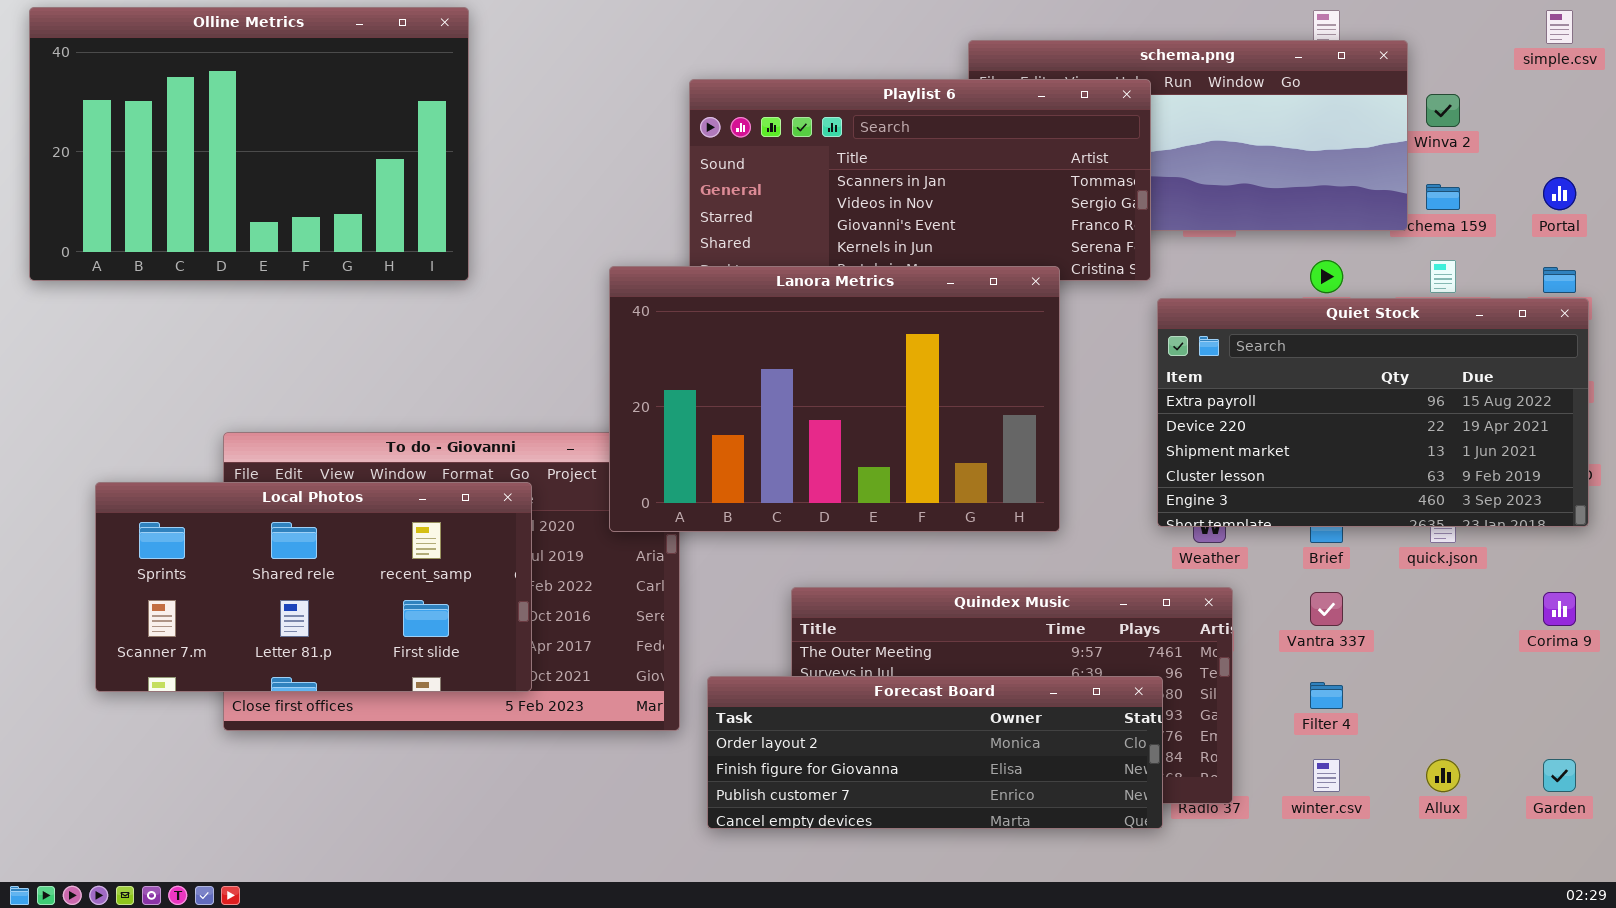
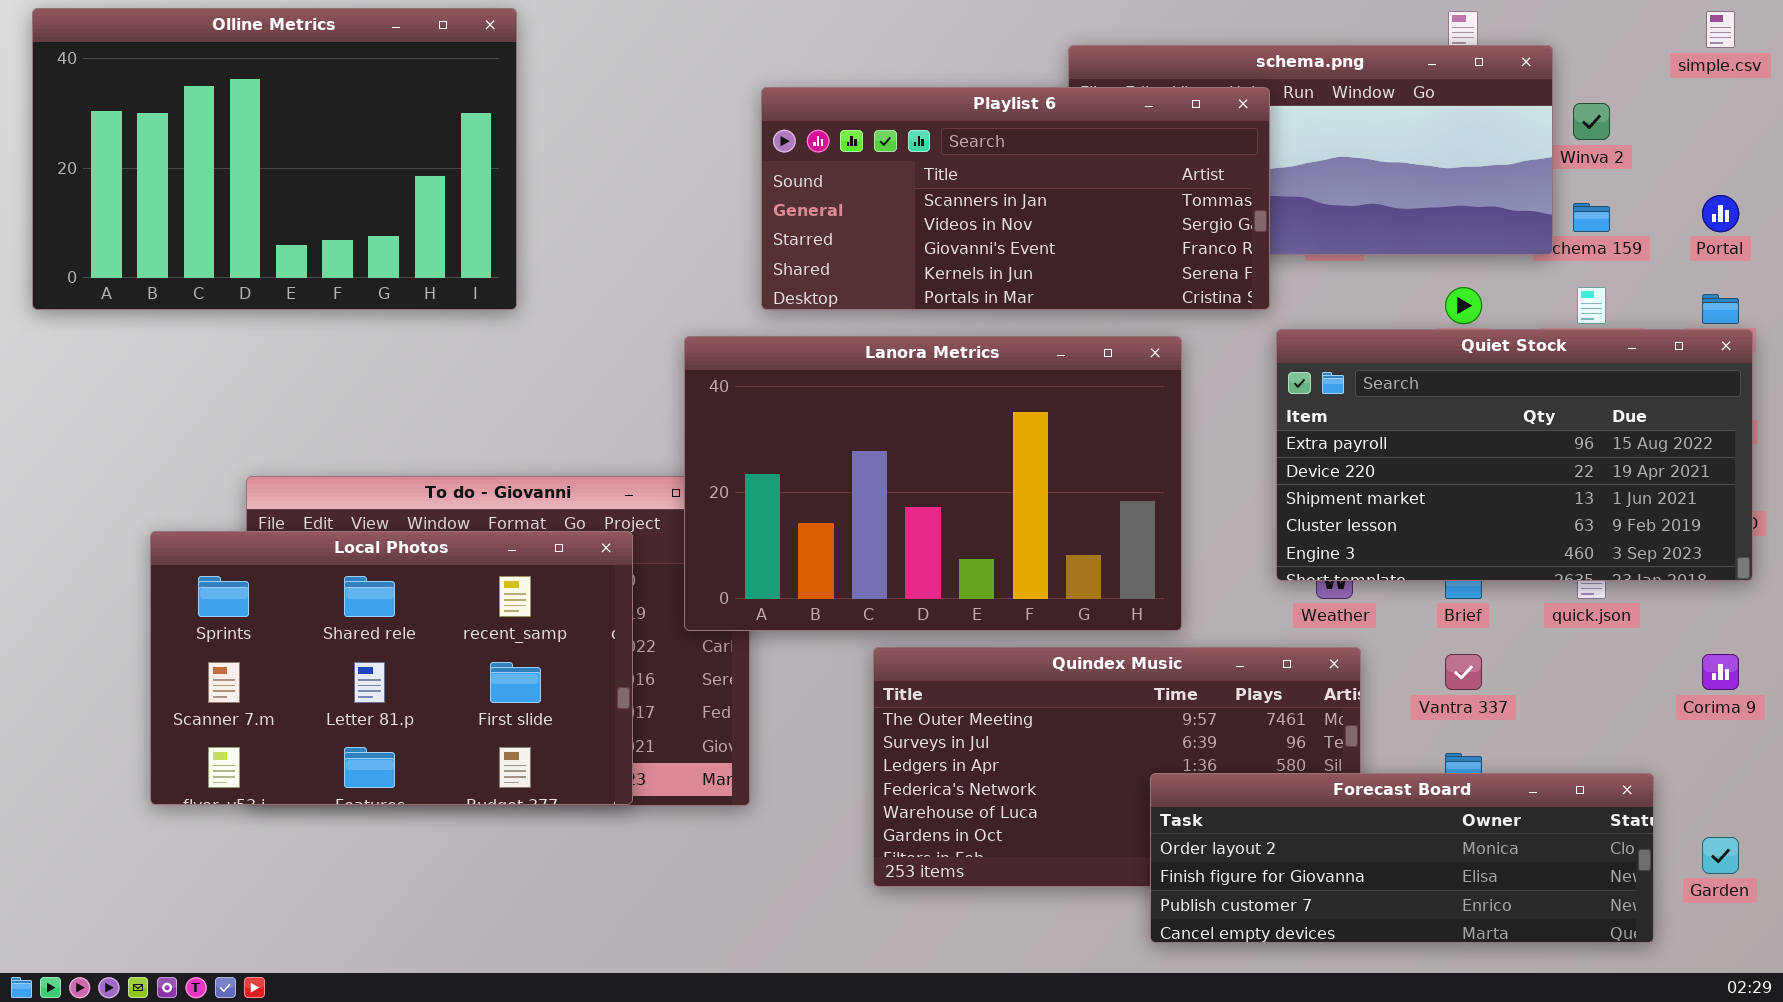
Lanora Metrics: [609,266,1060,532] -> [684,336,1182,631], moved
Local Photos: [95,482,532,692] -> [150,531,633,805], moved, resized
Forecast Board: [707,676,1163,829] -> [1150,773,1654,943], moved

